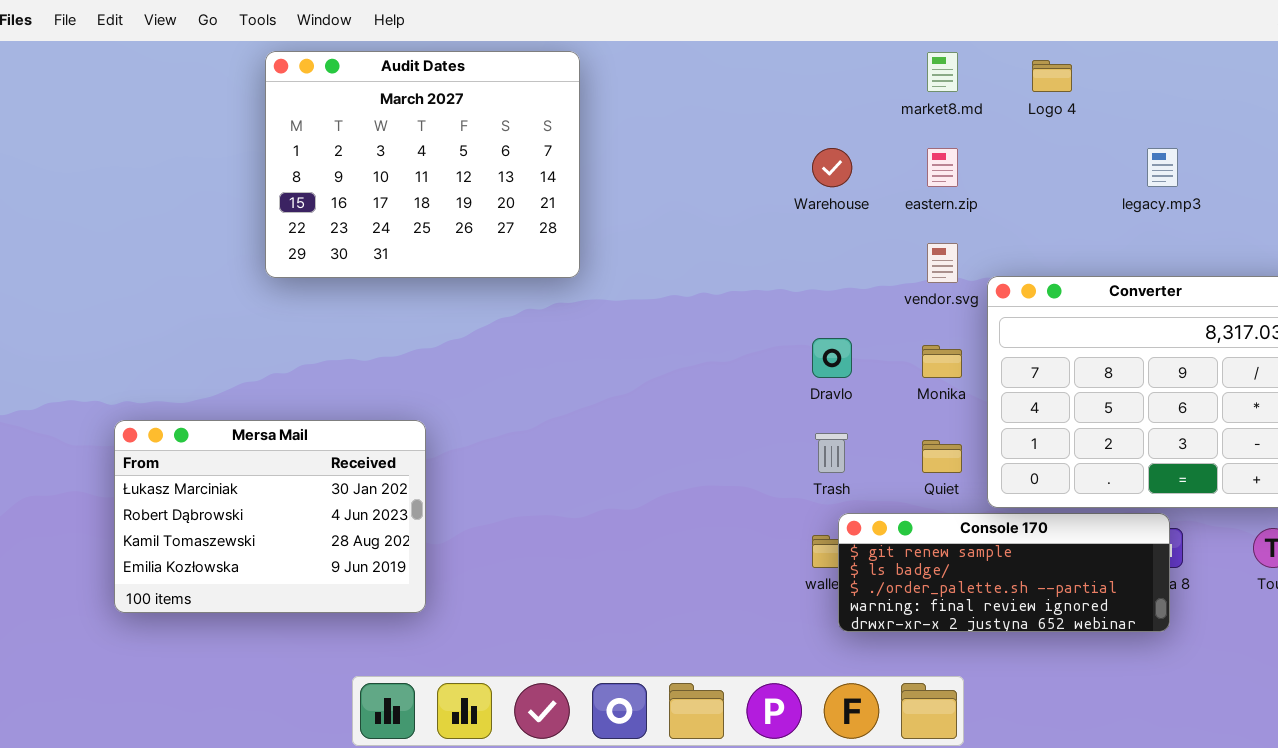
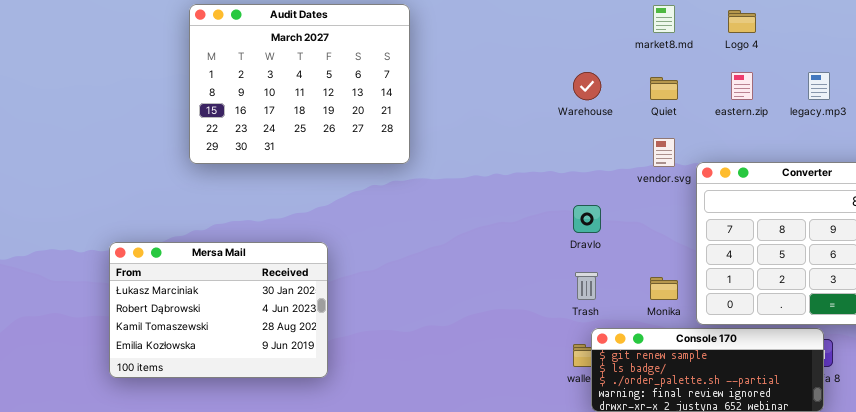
eastern.zip: [927,148,958,187] -> [731,72,753,100], moved
Monika: [922,345,962,378] -> [650,277,678,300], moved
Mersa Mail: [114,420,426,613] -> [109,242,328,378], moved
Quiet: [922,440,962,473] -> [650,77,678,100], moved

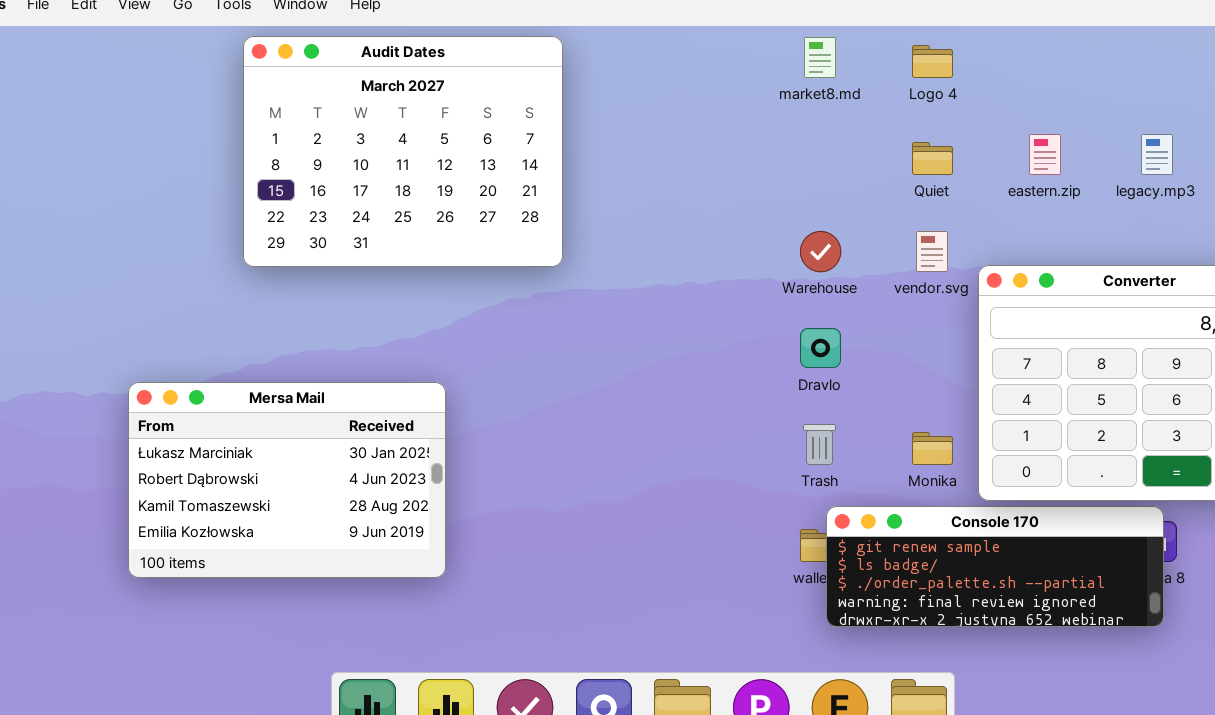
market8.md: [653,5,675,33] -> [804,37,836,78], moved
Logo 4: [728,10,756,33] -> [912,45,953,78], moved
Warehouse: [573,72,601,100] -> [800,231,841,272], moved

